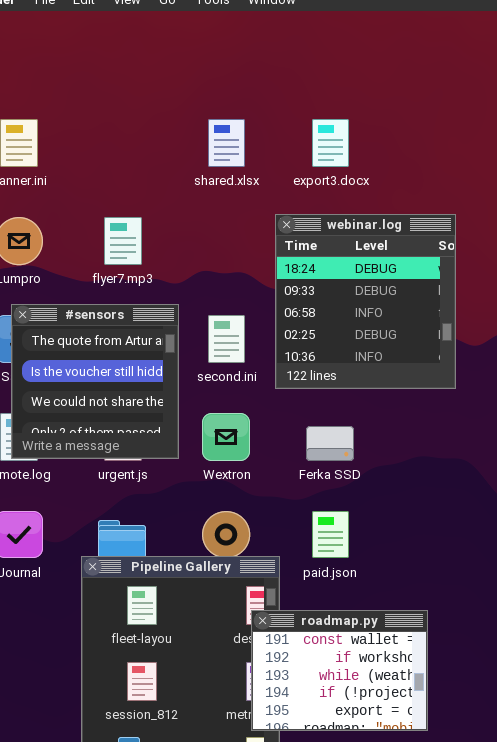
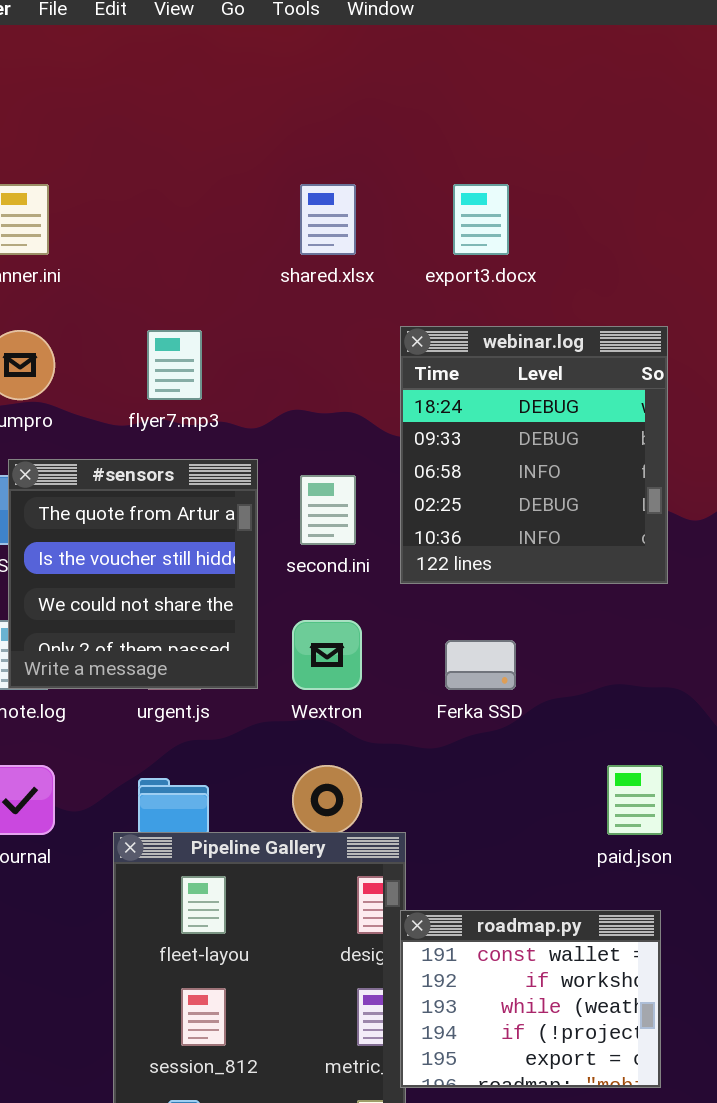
paid.json: [312,511,349,558] -> [607,765,663,835], moved
roadmap.py: [251,610,428,731] -> [400,910,661,1088], moved

